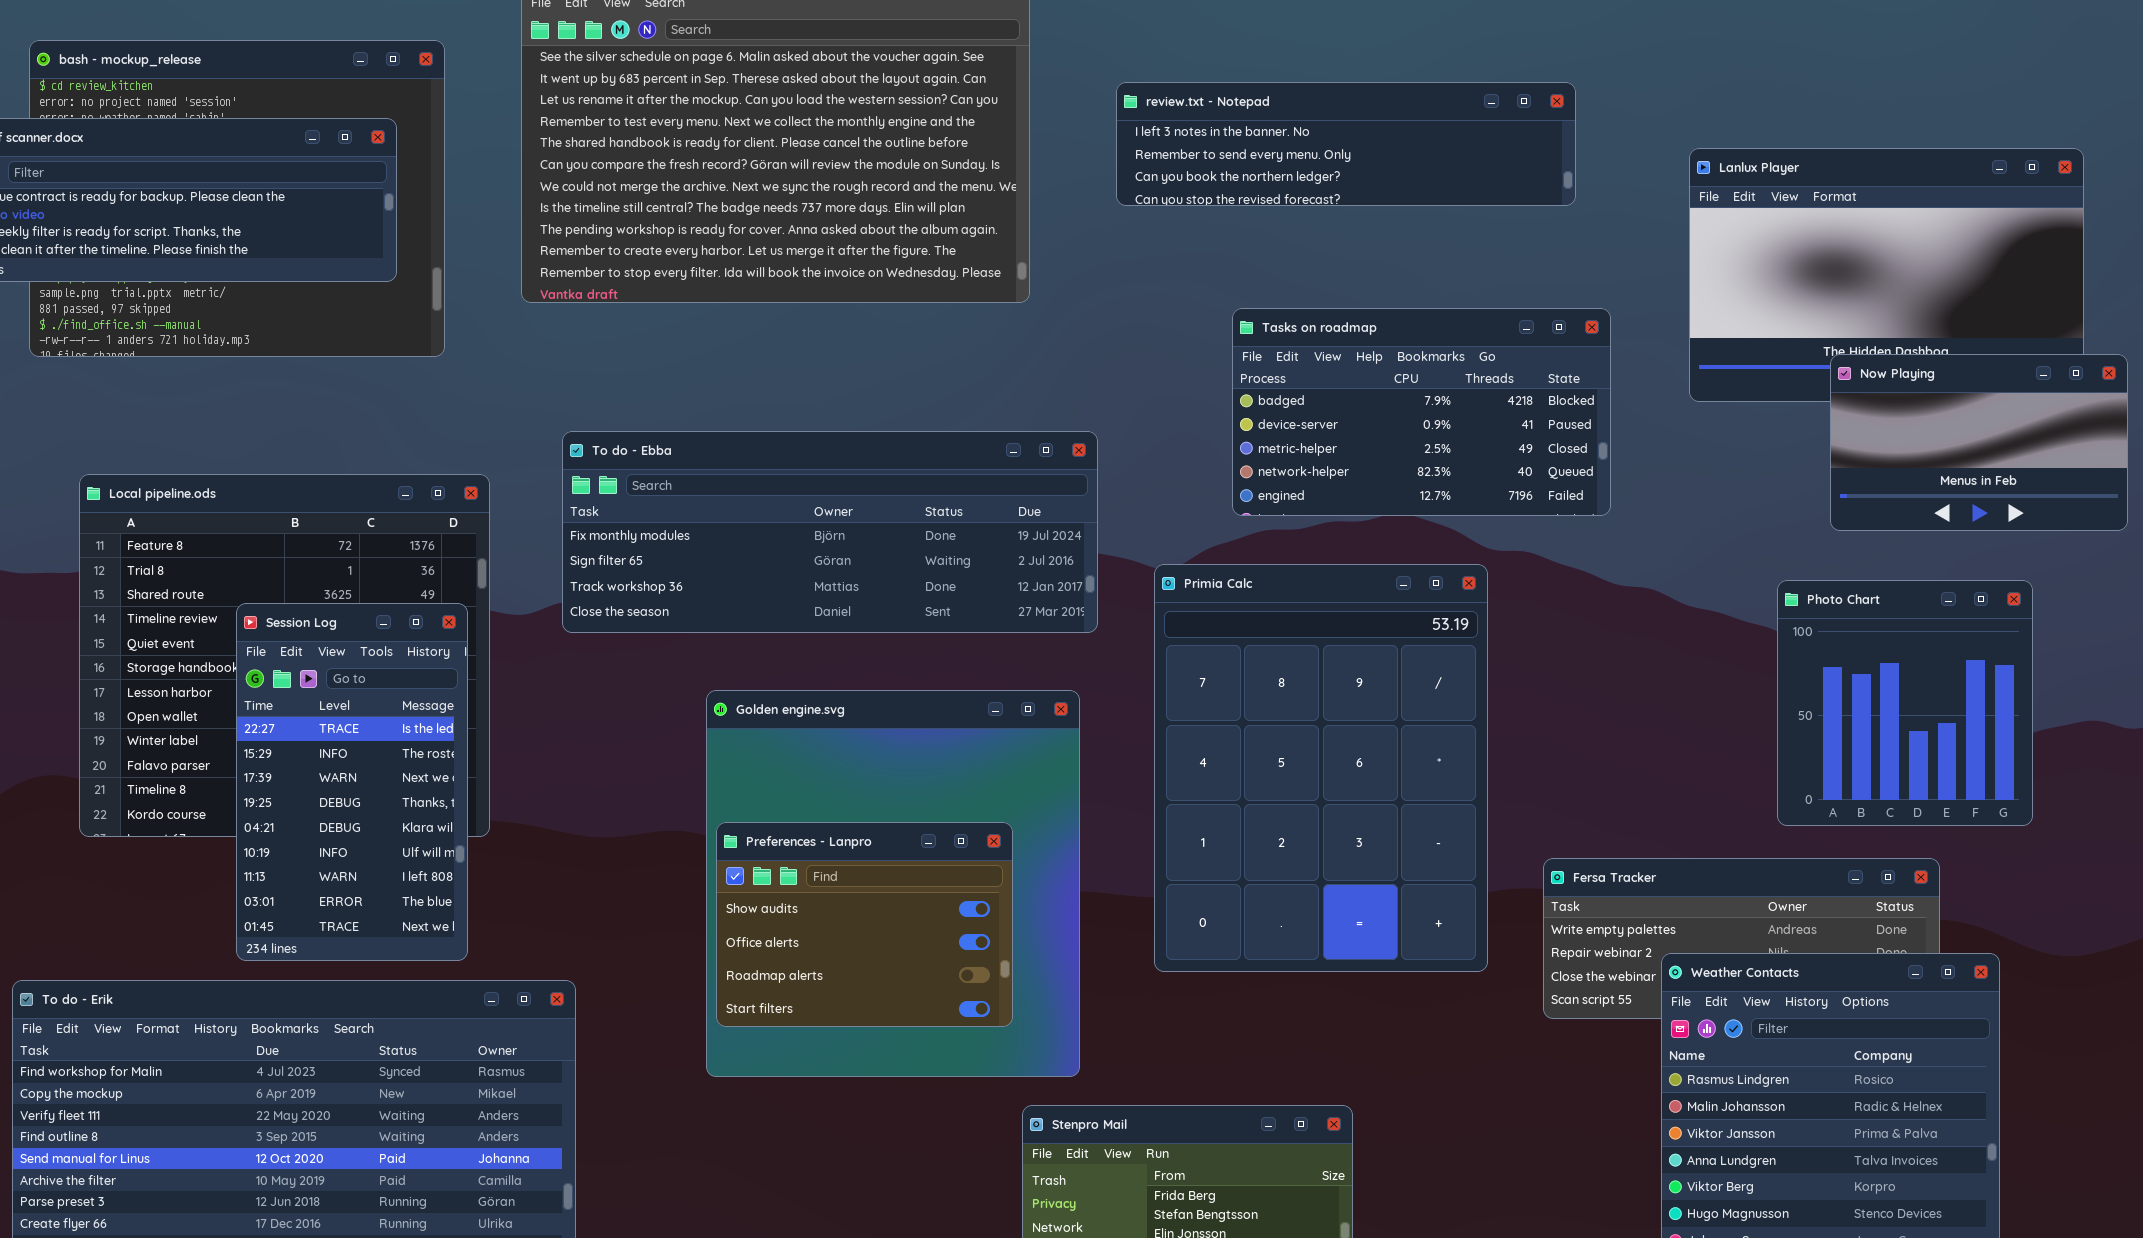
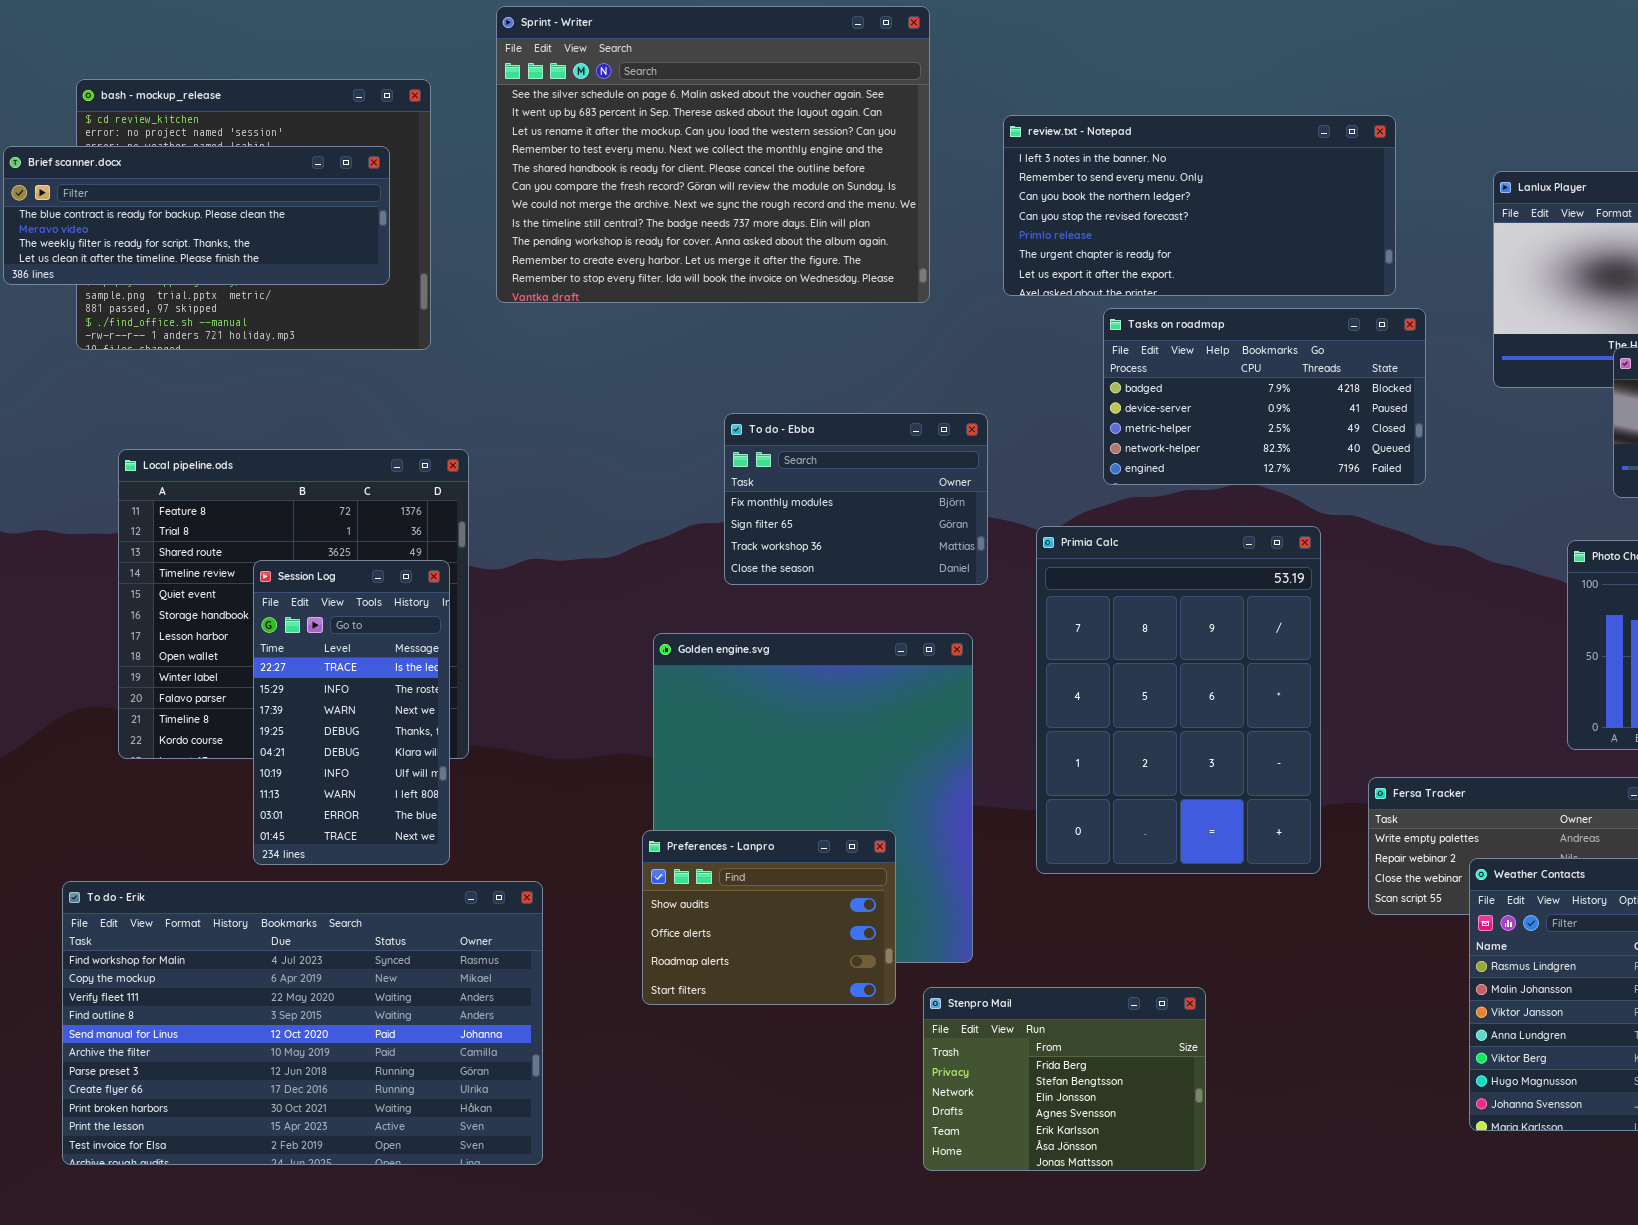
review.txt - Notepad: [1116,82,1576,206] -> [1003,115,1396,296], resized
To do - Ebba: [562,431,1098,633] -> [724,413,988,585], resized
Preferences - Lanpro: [716,822,1013,1027] -> [642,830,896,1005], moved

